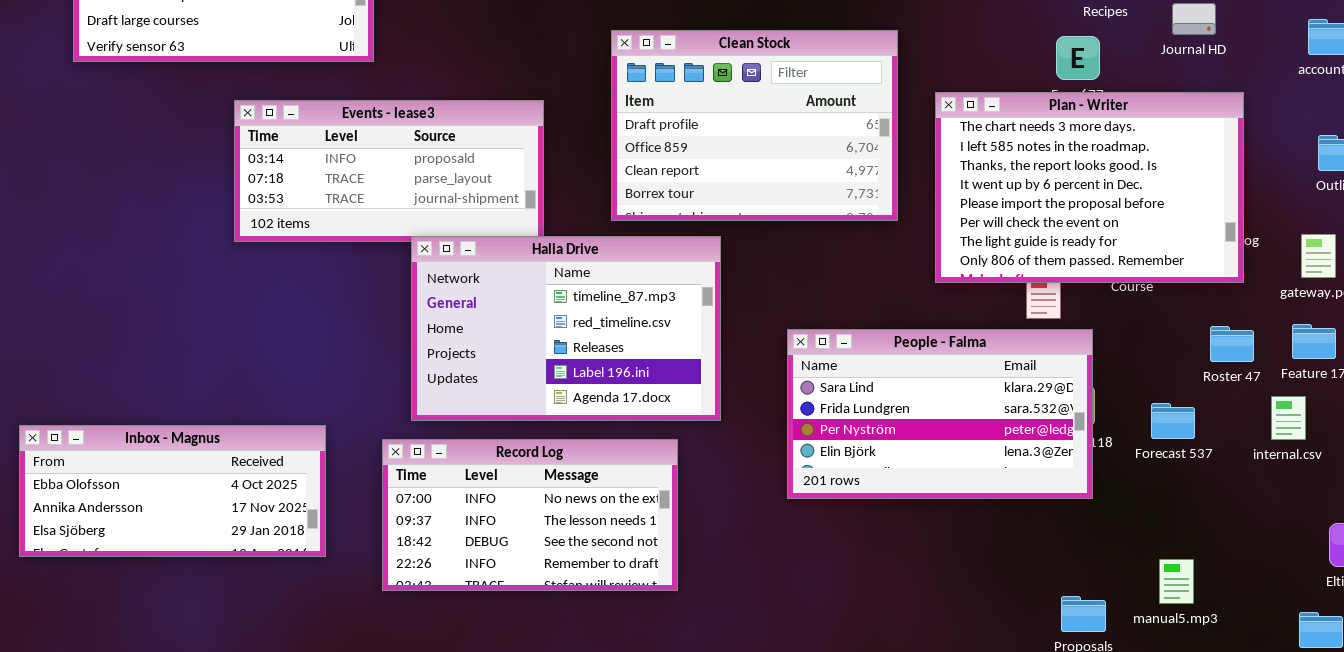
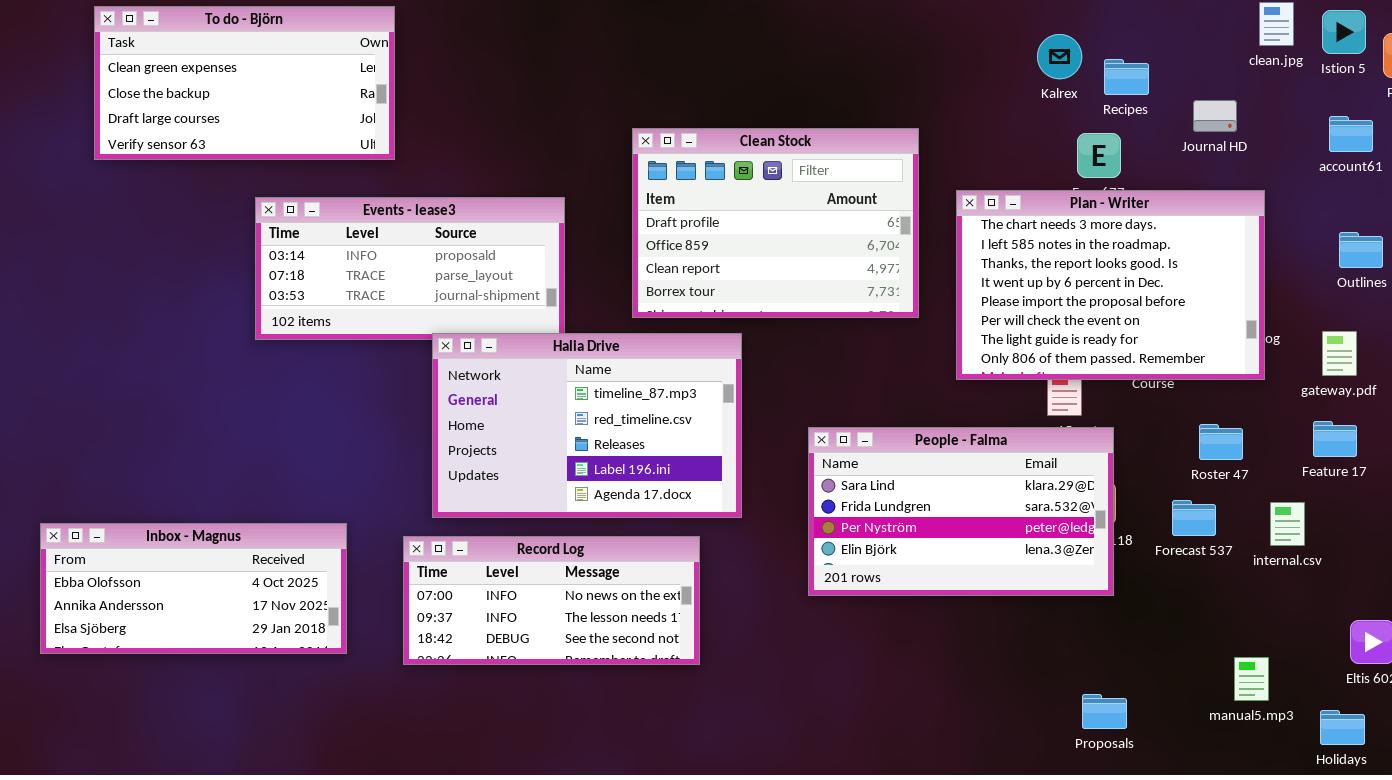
Roster 47: [1210,326,1254,362] -> [1199,424,1243,460], moved
internal.csv: [1271,396,1306,440] -> [1270,502,1305,546], moved
Record Log: [382,439,678,591] -> [403,536,700,665], resized
manual5.mp3: [1159,559,1194,604] -> [1234,657,1269,701], moved

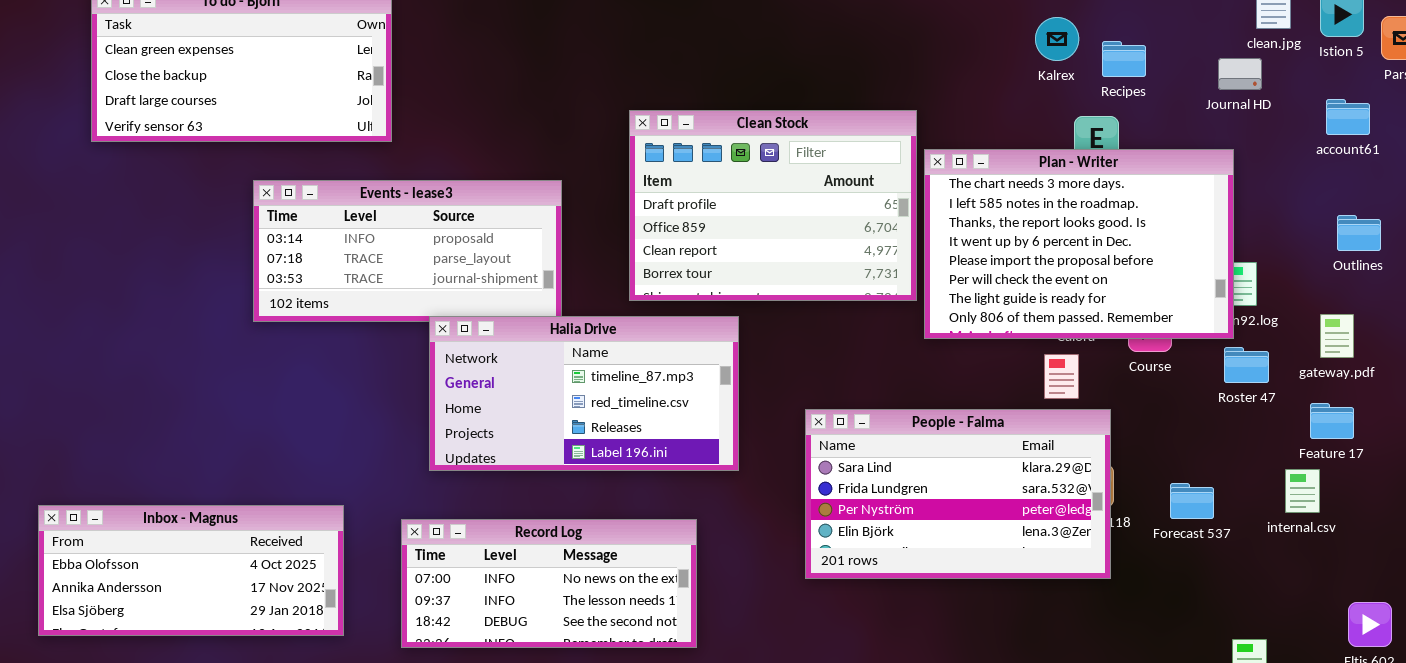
Journal HD: [1193,100,1237,132] -> [1218,58,1262,90], moved
Plan - Writer: [956,190,1265,380] -> [924,149,1234,339], moved
Halia Drive: [432,333,742,518] -> [429,316,739,471], resized
Roster 47: [1199,424,1243,460] -> [1224,347,1269,383], moved
internal.csv: [1270,502,1305,546] -> [1285,469,1320,513], moved

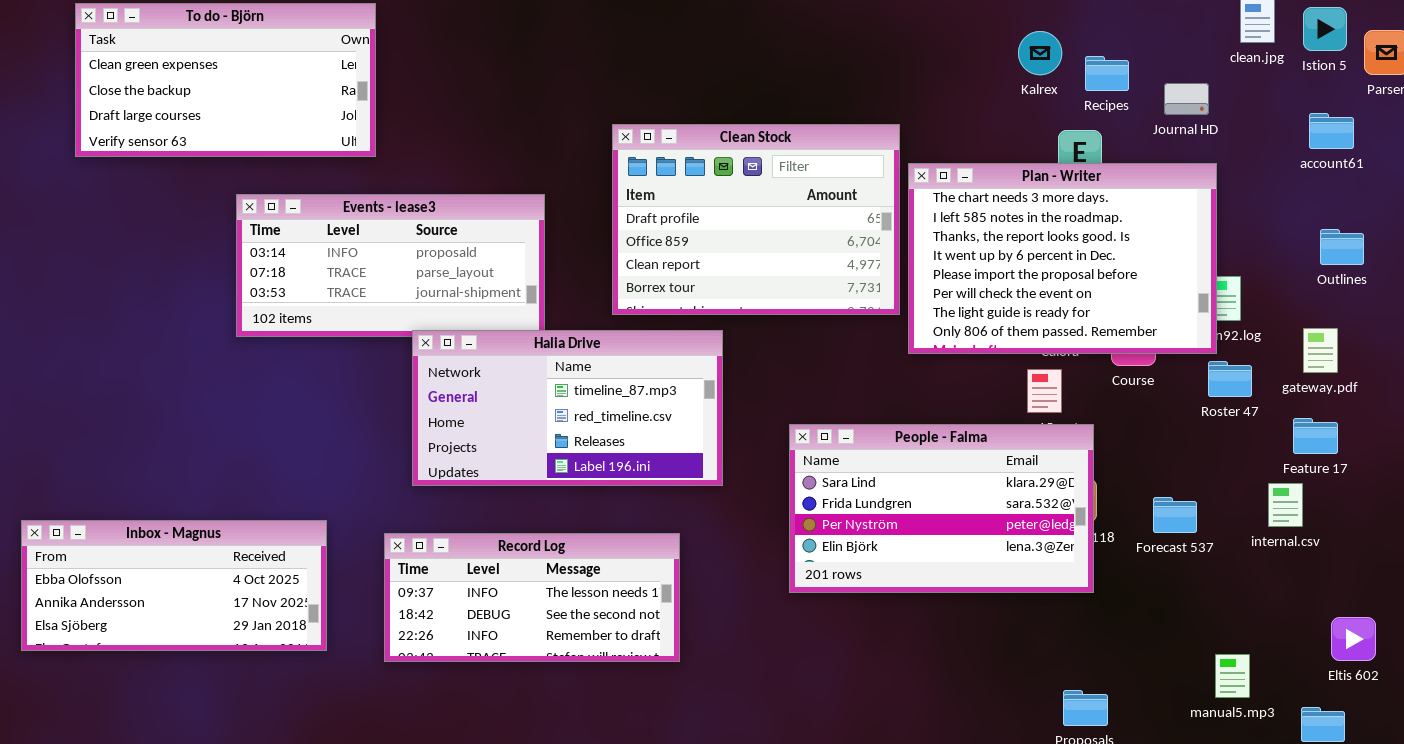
Journal HD: [1218,58,1262,90] -> [1164,83,1209,115], moved
Record Log: [401,519,697,648] -> [384,533,680,662], scrolled down 1 row

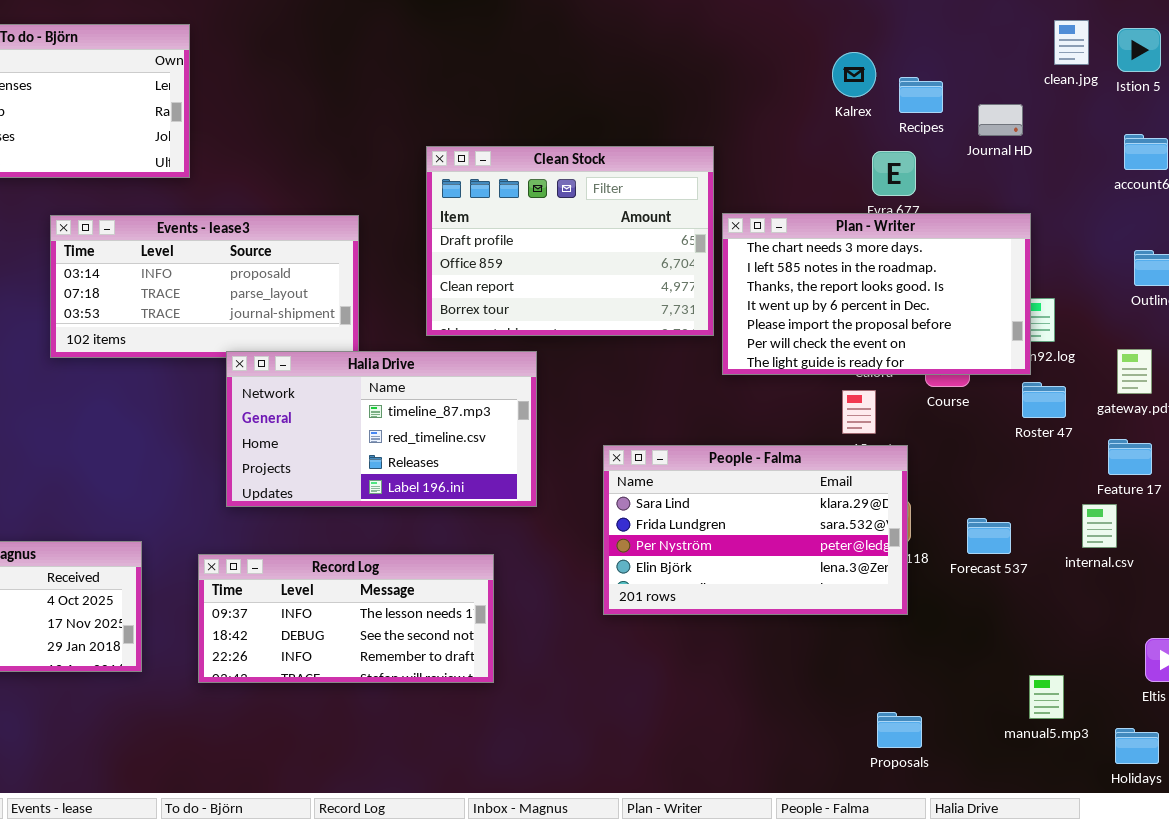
Plan - Writer: [908,163,1217,354] -> [722,213,1031,375], resized

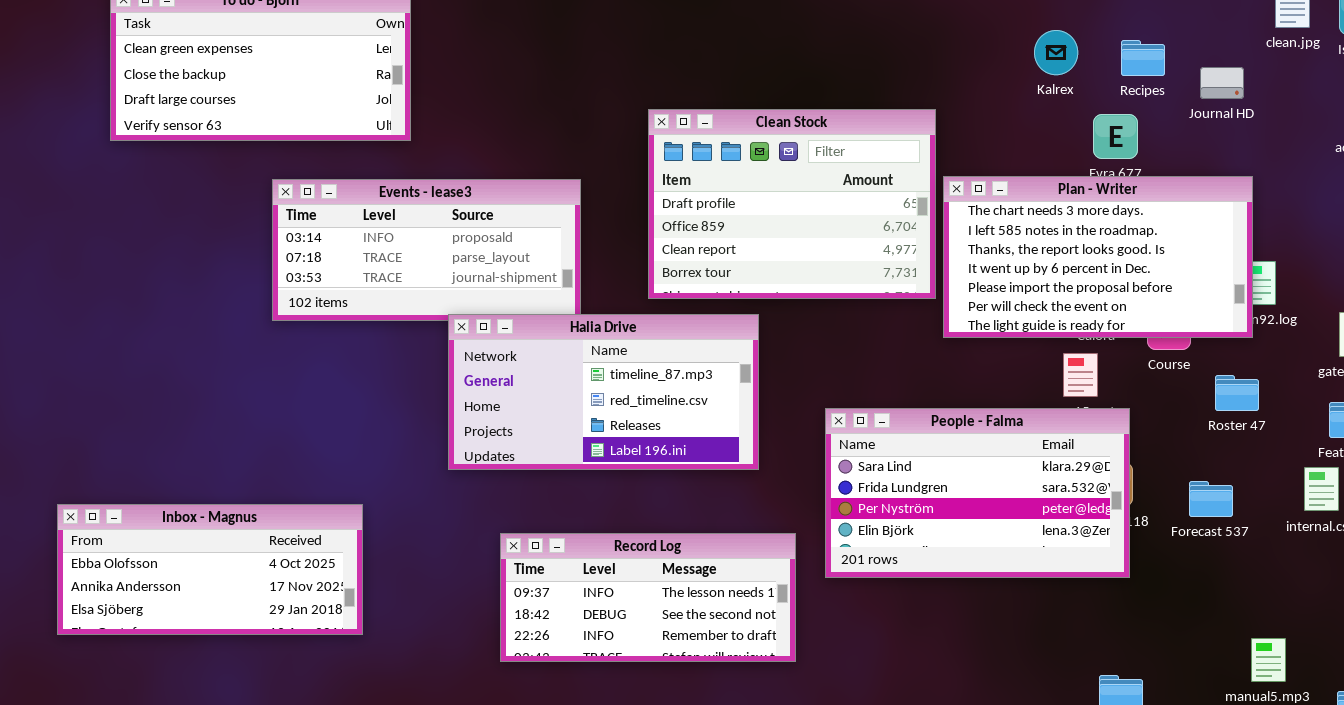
Kalrex: [832,52,876,97] -> [1034,30,1078,75], moved
Roster 47: [1022,382,1066,418] -> [1215,375,1259,411], moved
Record Log: [198,554,494,683] -> [500,533,796,662], moved

